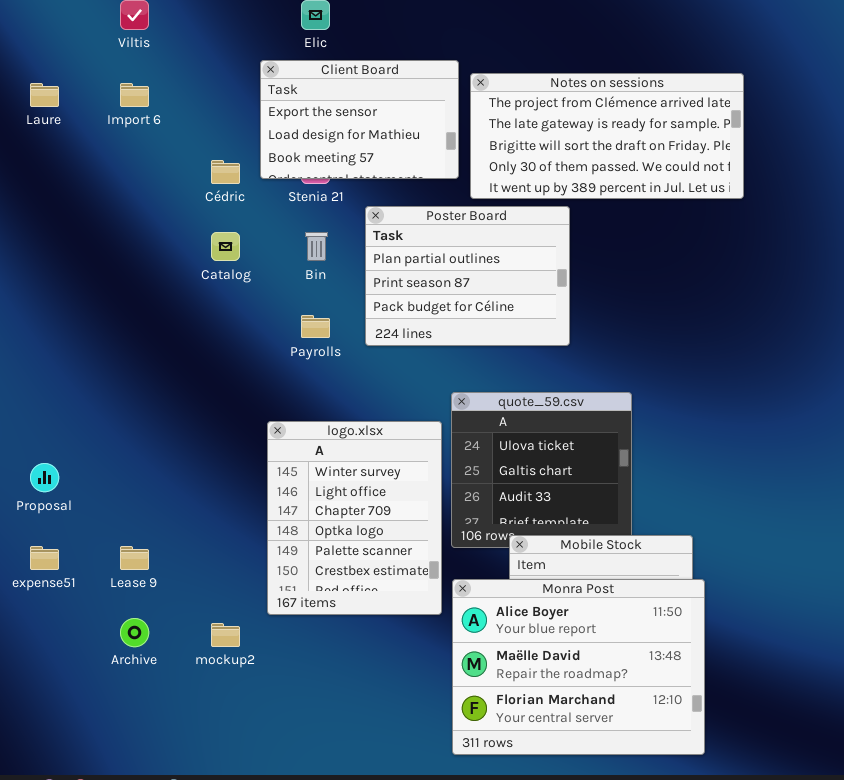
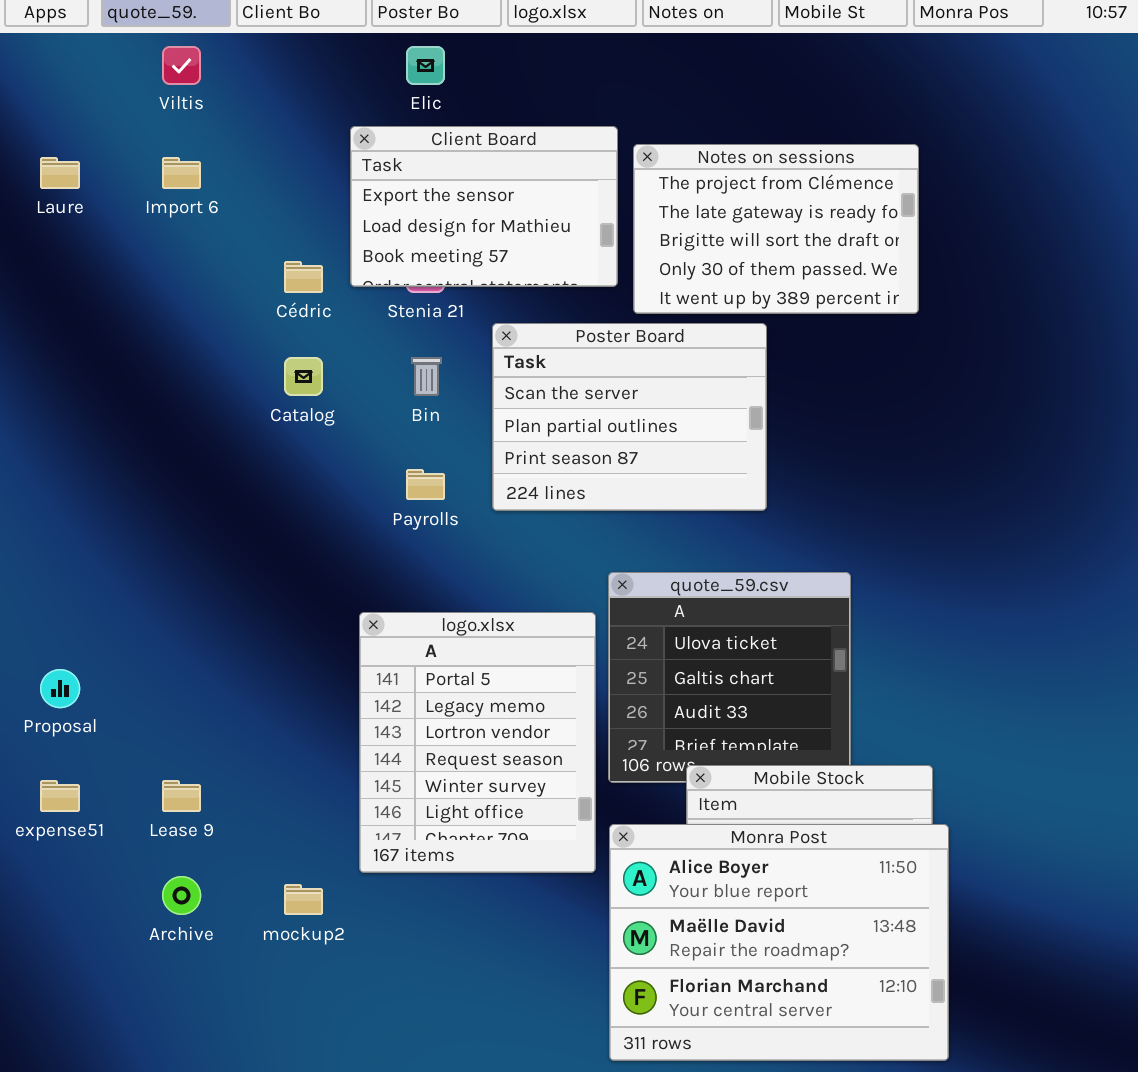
Notes on sessions: [470,73,744,199] -> [633,144,919,314], resized
Poster Board: [365,206,570,346] -> [492,323,767,511], scrolled up 1 row
logo.xlsx: [267,421,442,615] -> [359,612,596,873], scrolled up 4 rows

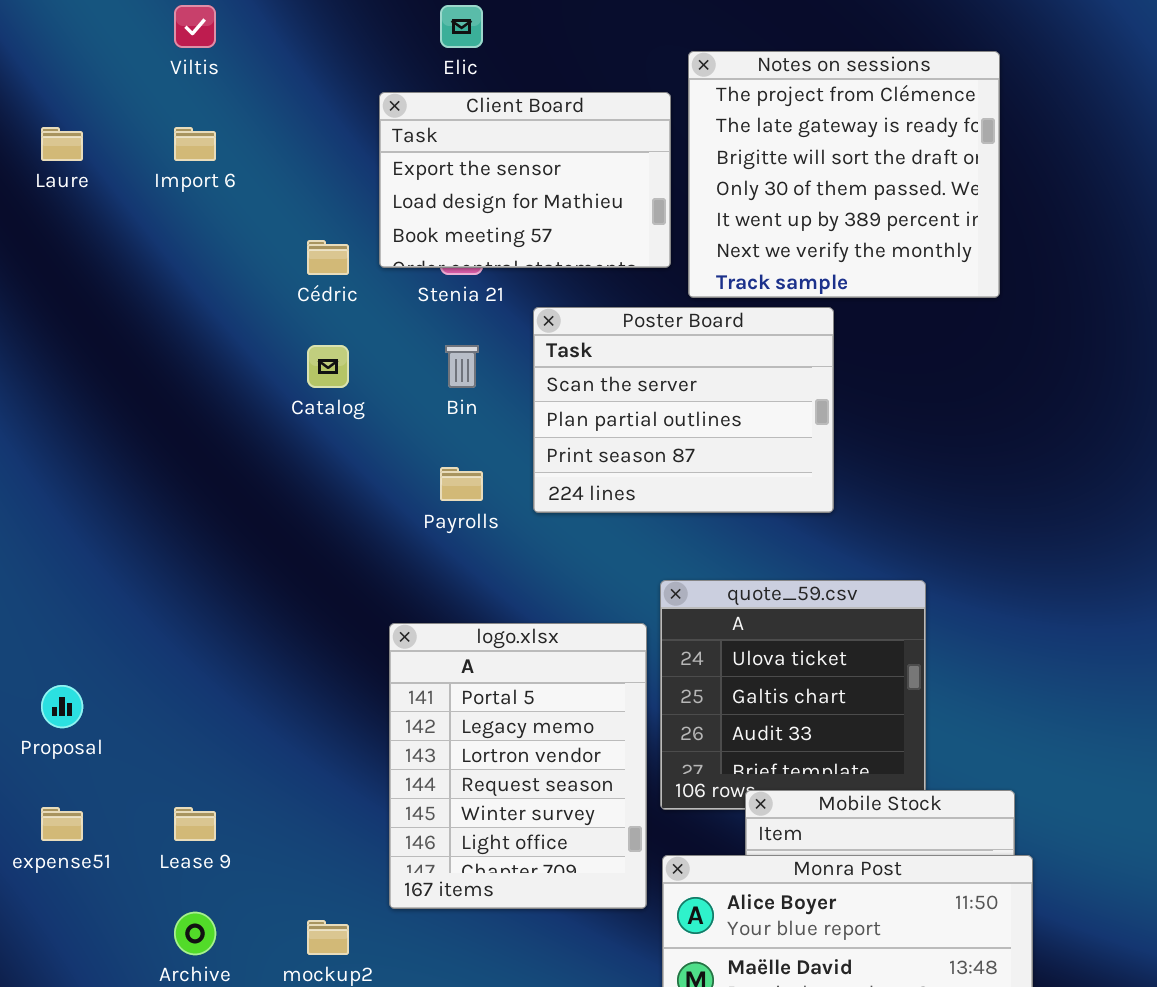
Notes on sessions: [633,144,919,314] -> [688,51,1000,298], resized

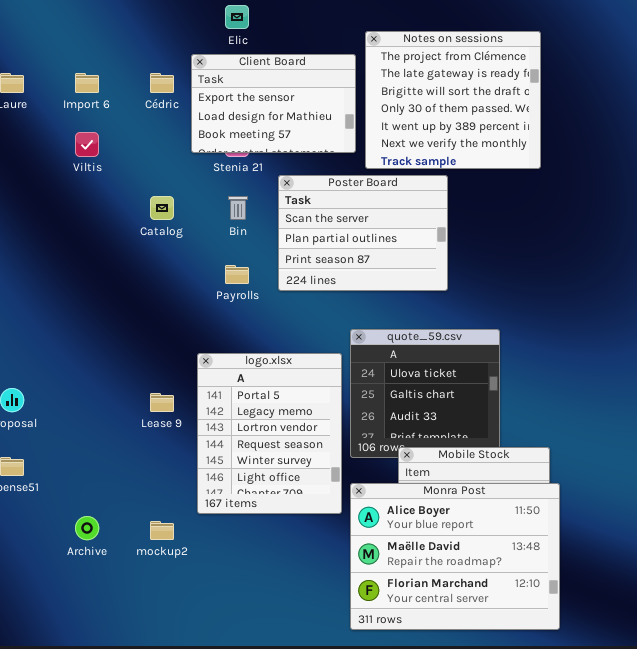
Viltis: [174,5,216,48] -> [75,132,99,157], moved
Cédric: [307,240,349,275] -> [150,73,174,93], moved
Lease 9: [174,807,216,841] -> [150,393,174,412], moved

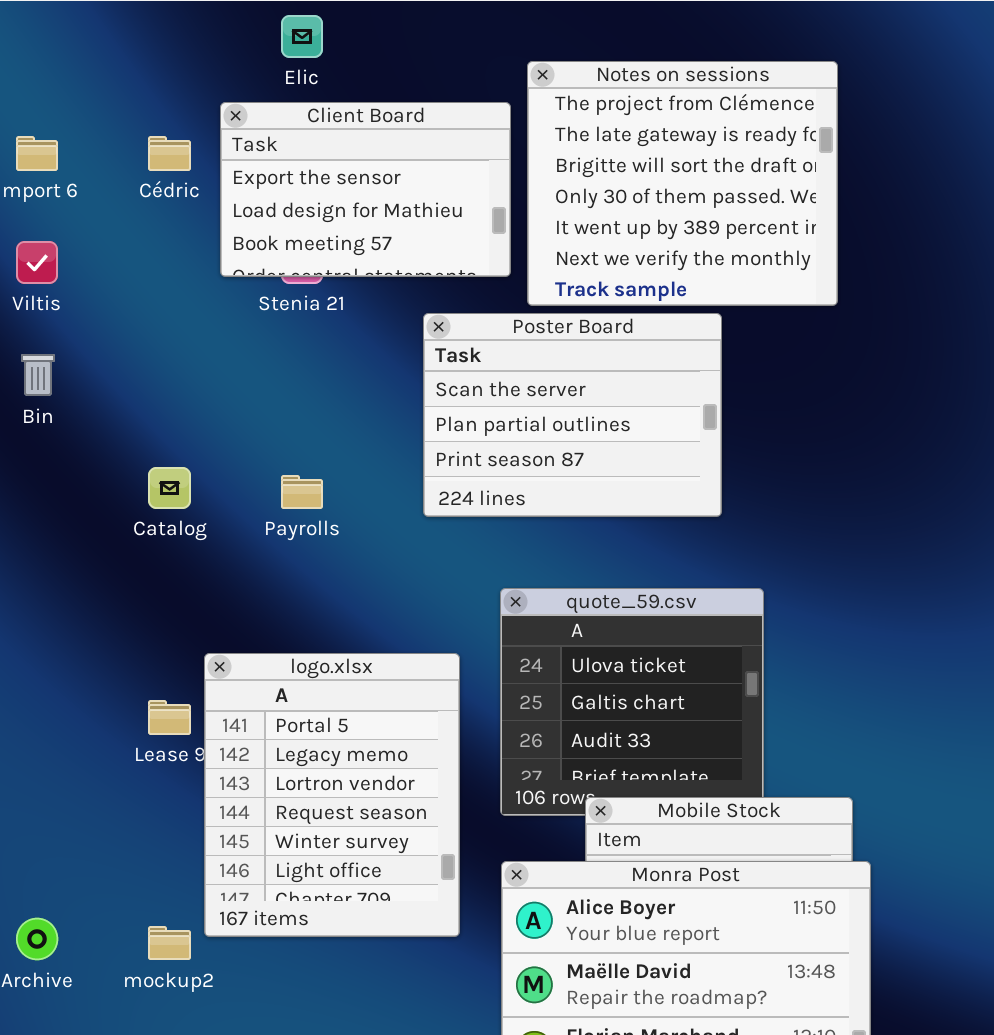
Poster Board: [278,175,448,291] -> [423,313,722,517], moved
Catalog: [150,196,174,220] -> [148,467,191,509], moved
Bin: [228,196,248,220] -> [21,354,55,396], moved
logo.xlsx: [197,353,342,514] -> [204,653,460,937], moved

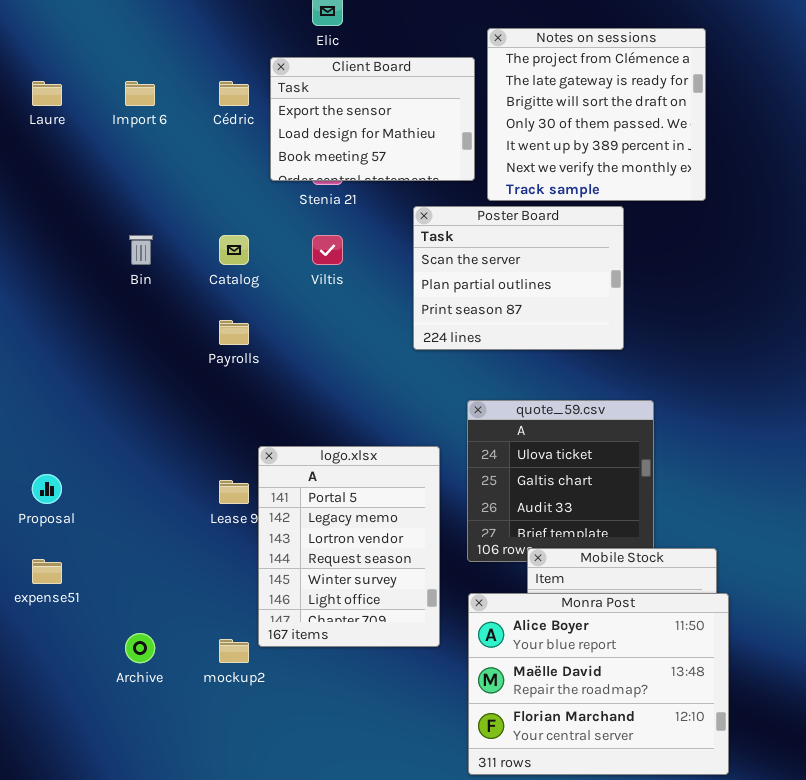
Viltis: [16,241,58,284] -> [312,235,343,265], moved
Catalog: [148,467,191,509] -> [219,235,249,265], moved
Payrolls: [281,475,323,509] -> [219,320,249,345], moved

